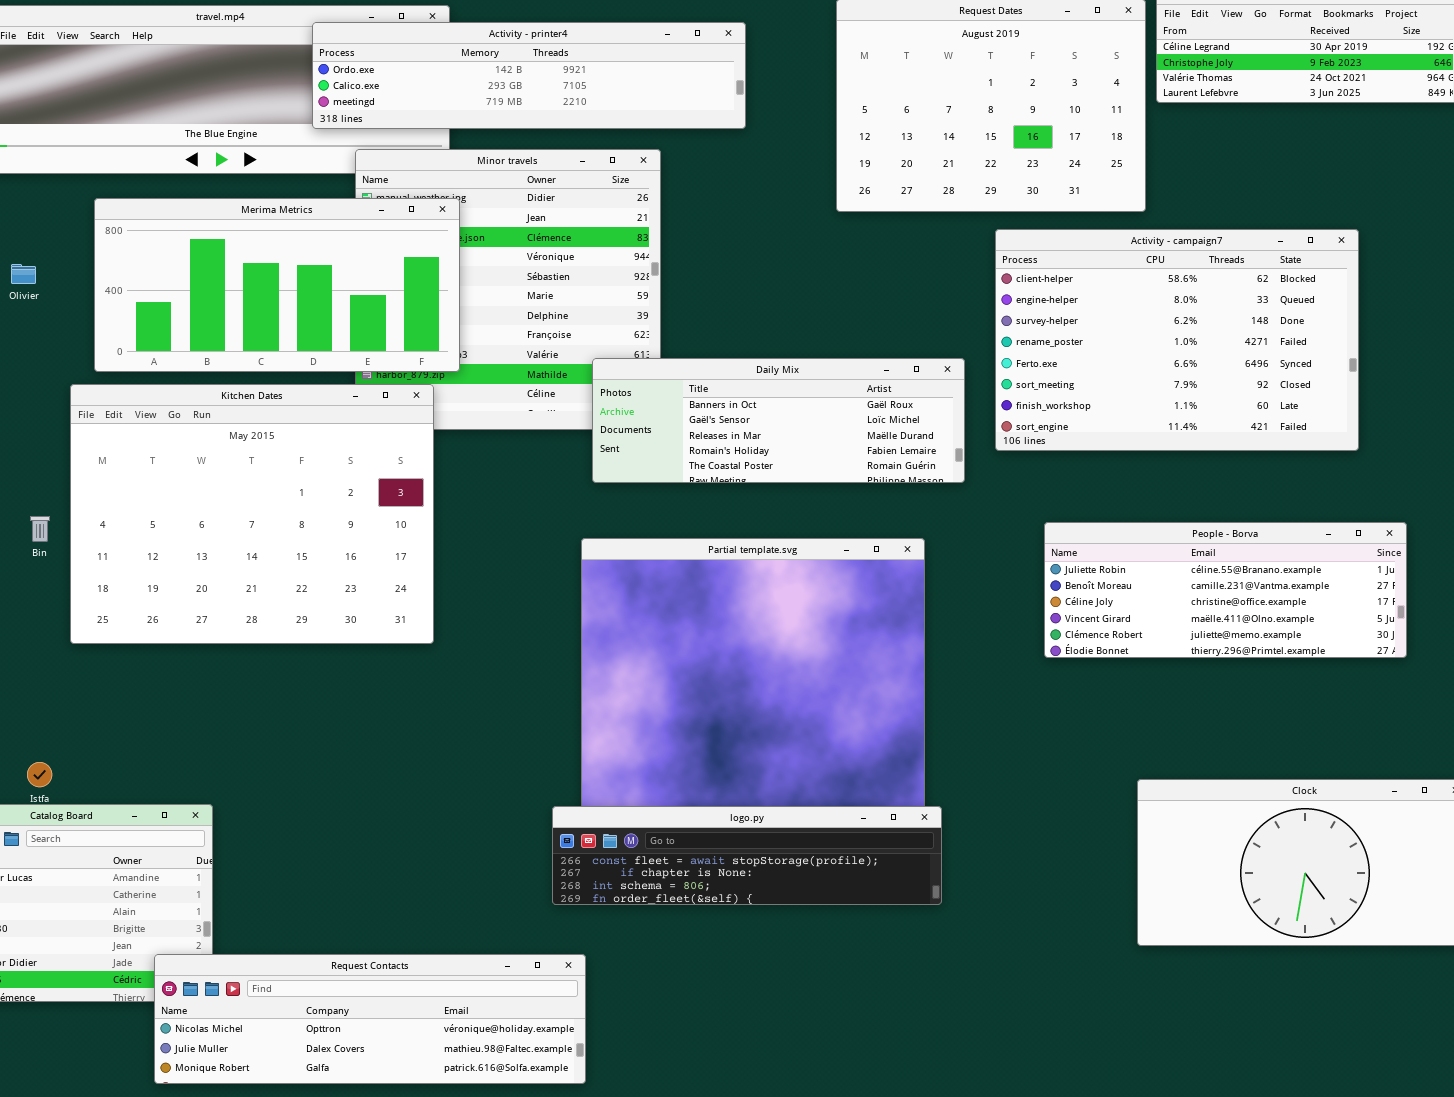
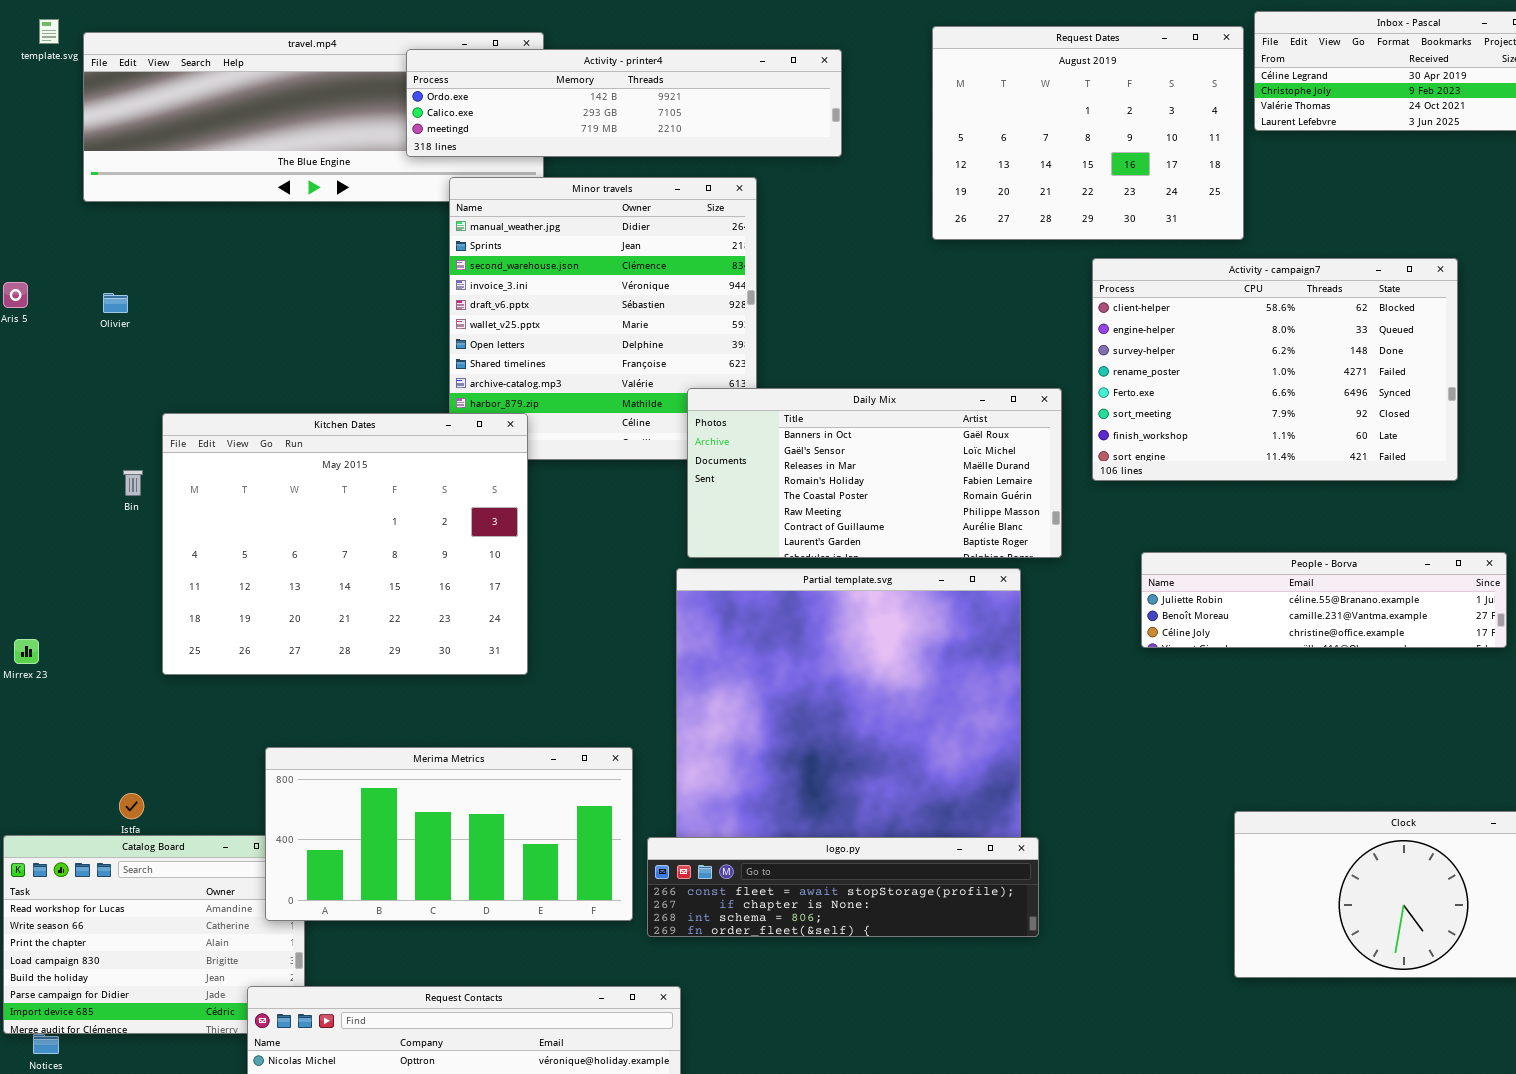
Merima Metrics: [94,198,460,372] -> [265,747,633,921], moved
Daily Mix: [592,358,965,483] -> [687,388,1062,558], resized
Bin: [30,516,50,542] -> [123,470,143,496], moved
People - Borva: [1044,522,1407,658] -> [1141,552,1507,648], resized

